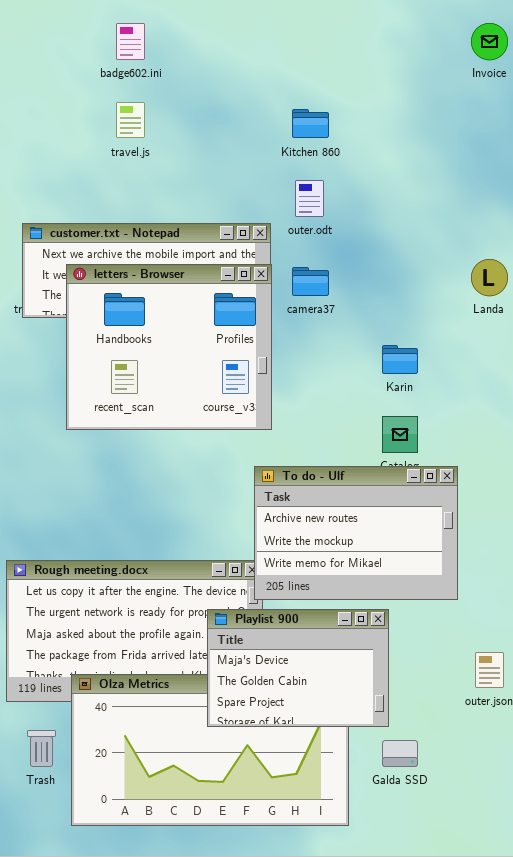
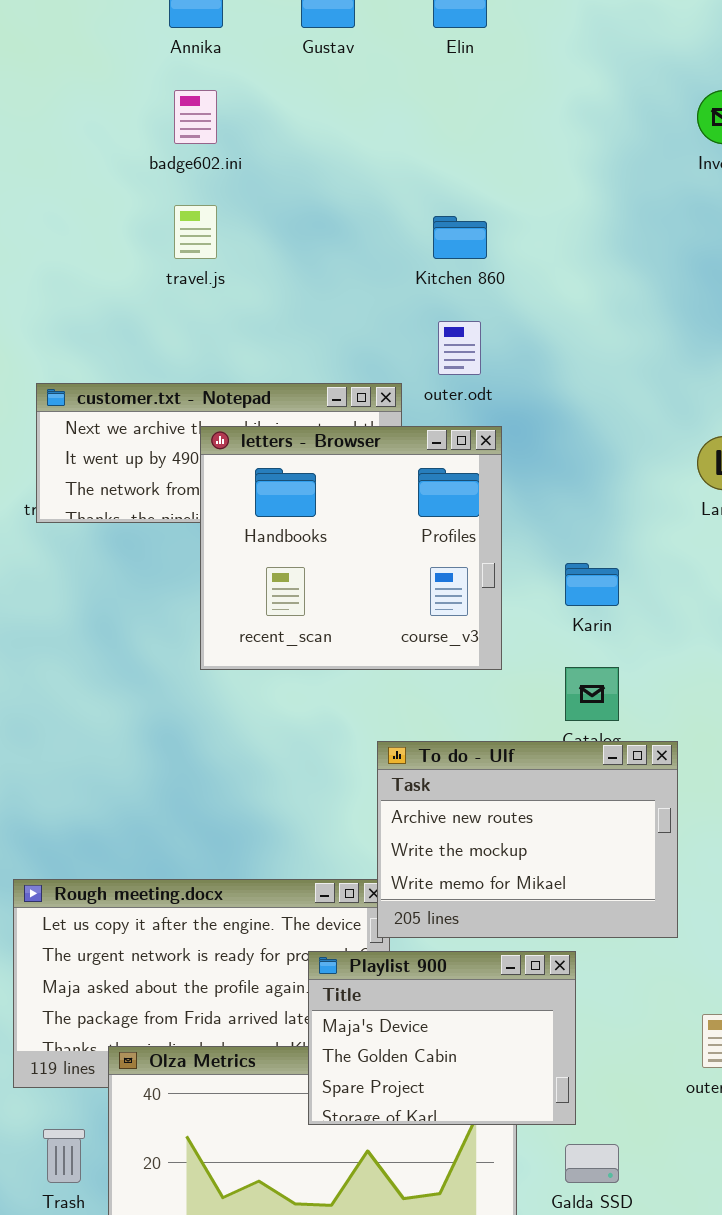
letters - Browser: [66,264,272,430] -> [200,426,502,670], moved

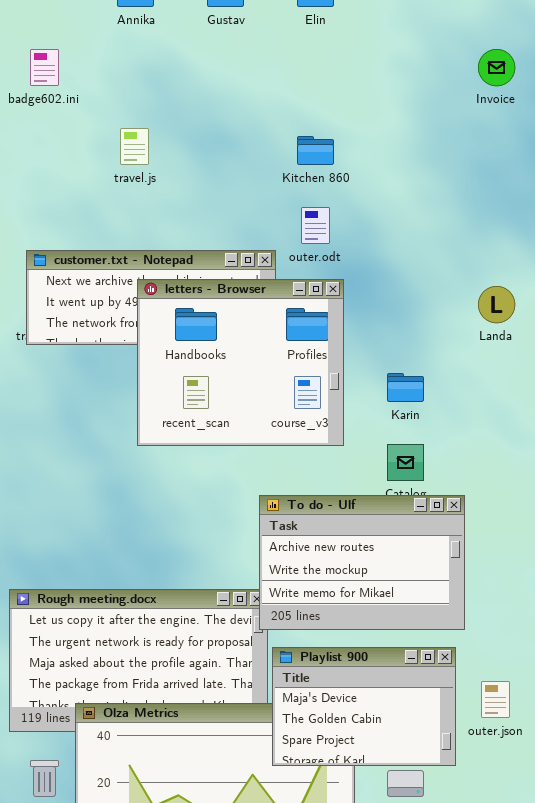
badge602.ini: [174,90,217,144] -> [30,49,59,86], moved
Playlist 900: [308,951,576,1125] -> [272,647,456,766], moved

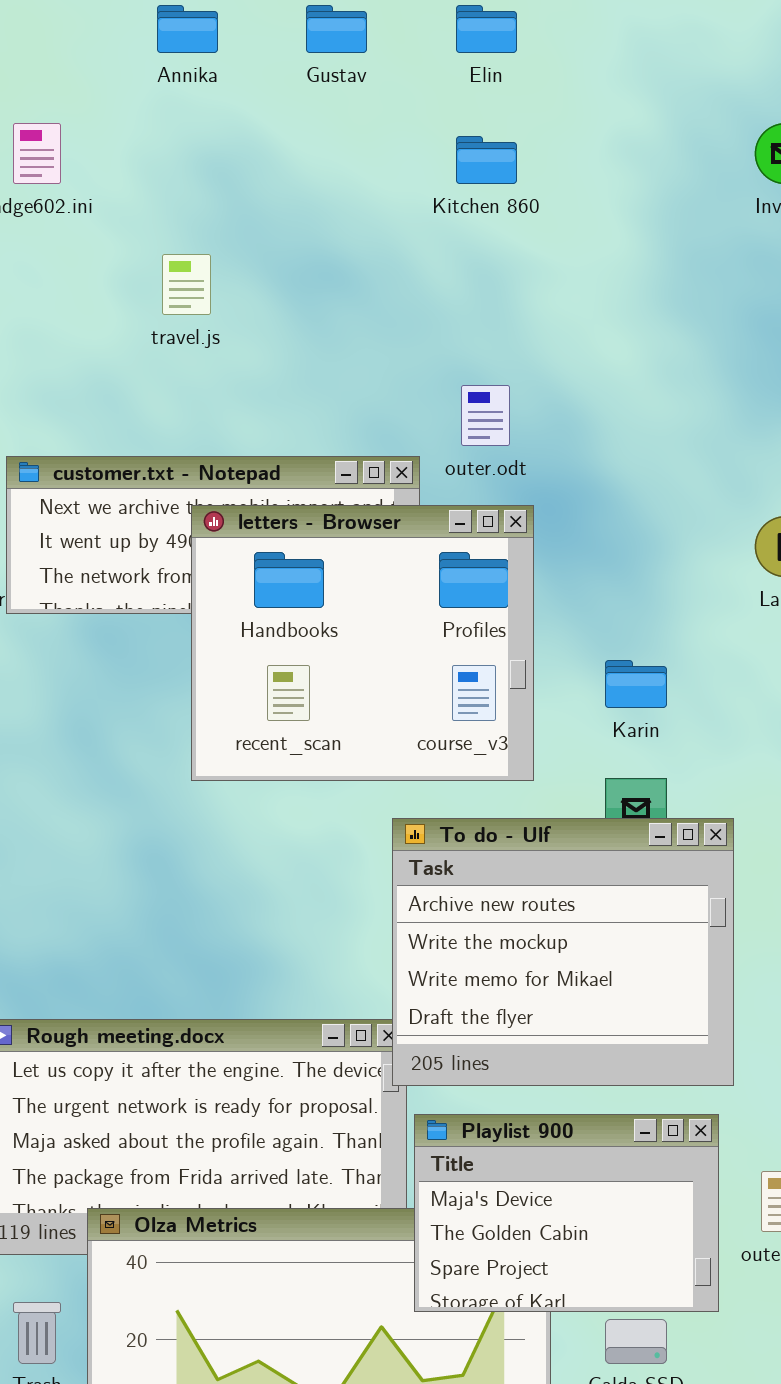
Kitchen 860: [297,136,334,165] -> [456,136,517,184], moved
To do - Ulf: [259,495,465,630] -> [392,818,734,1086], resized

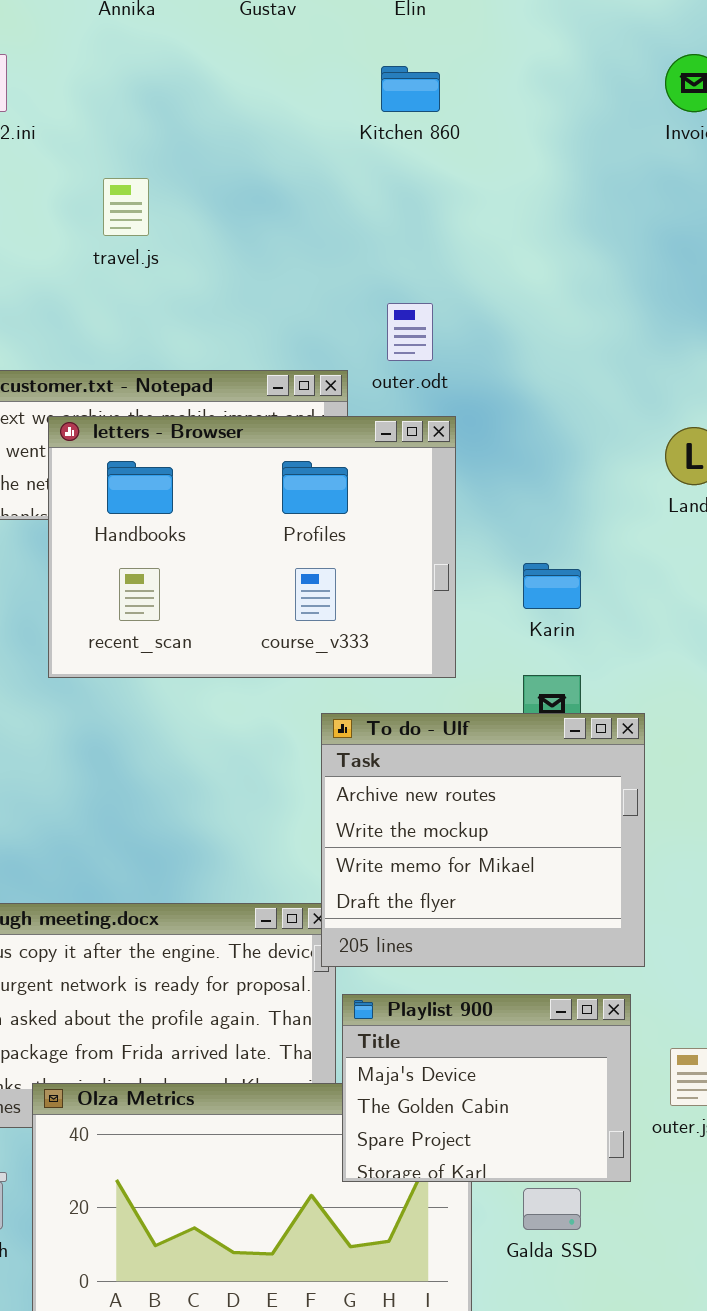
letters - Browser: [191,505,534,781] -> [48,416,456,678], resized

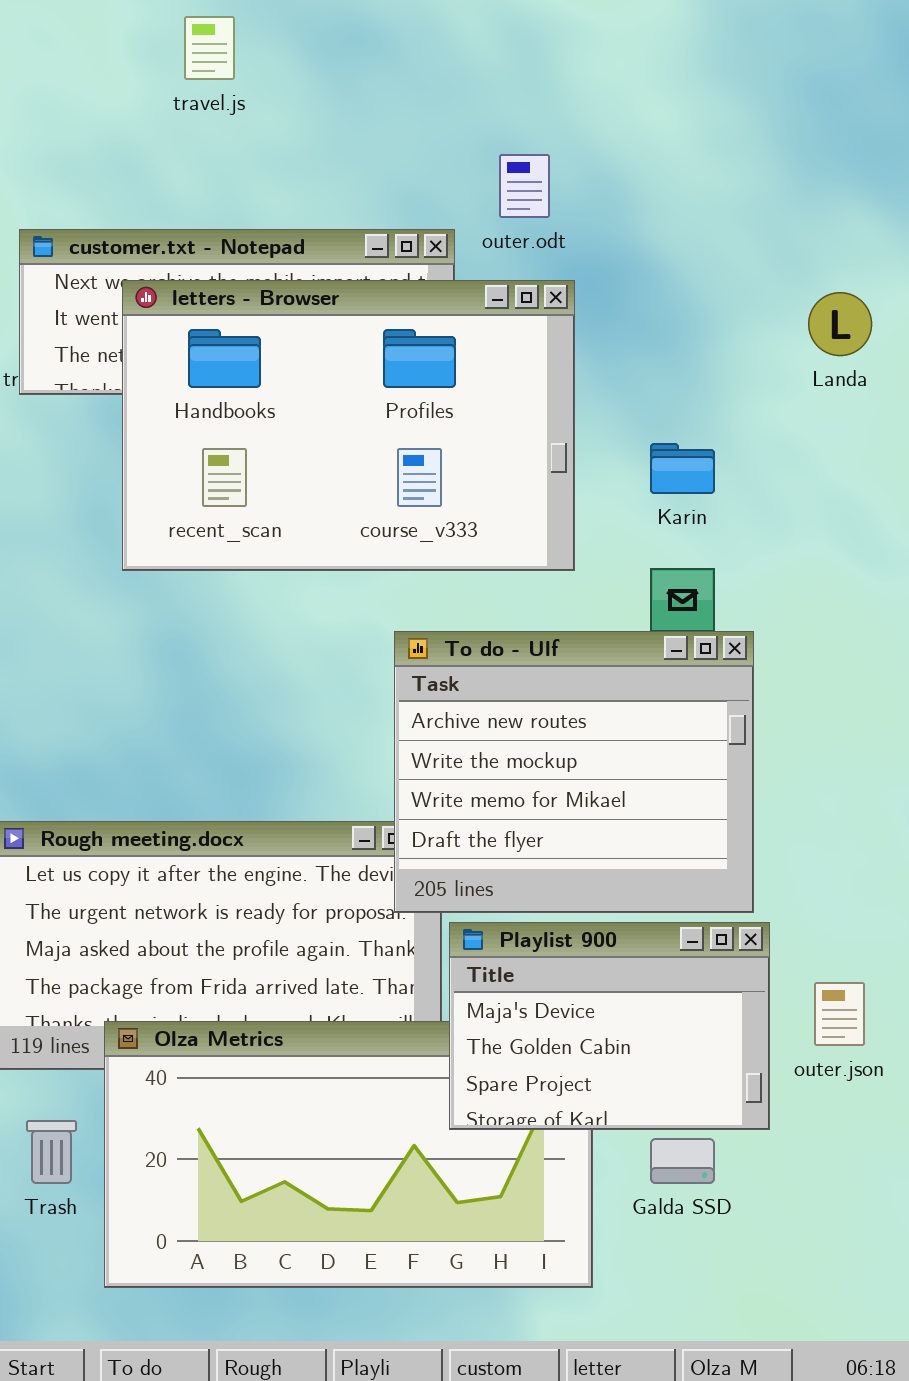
To do - Ulf: [321,713,645,967] -> [394,631,754,913], moved

